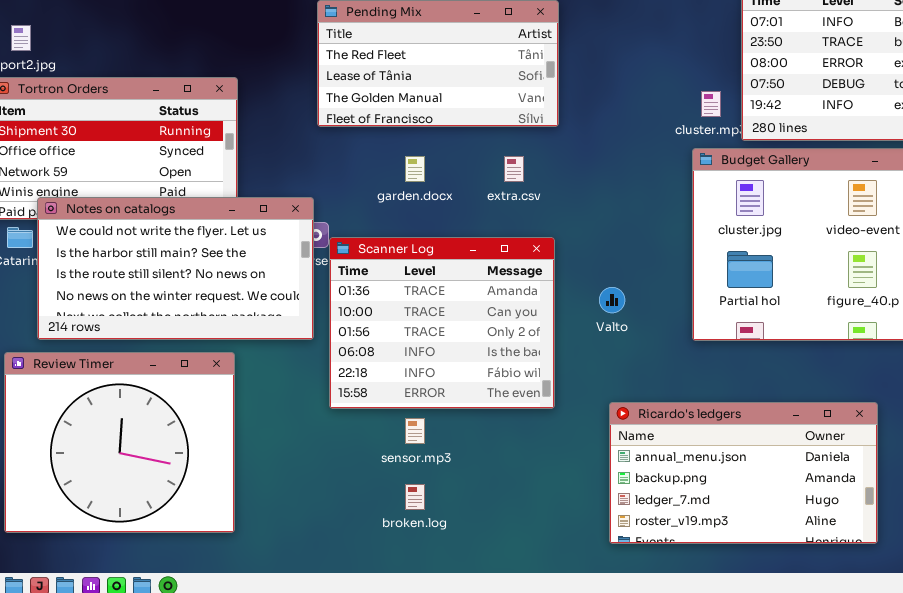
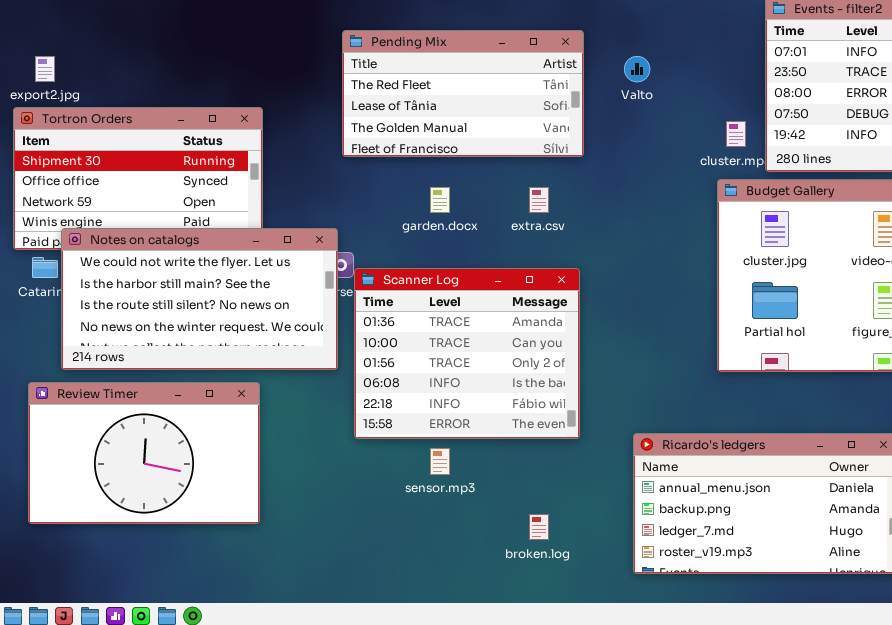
Valto: [599,287,625,313] -> [624,56,650,82], moved
Review Timer: [4,352,235,533] -> [28,382,260,524], resized
broken.log: [405,484,425,510] -> [529,514,549,540], moved

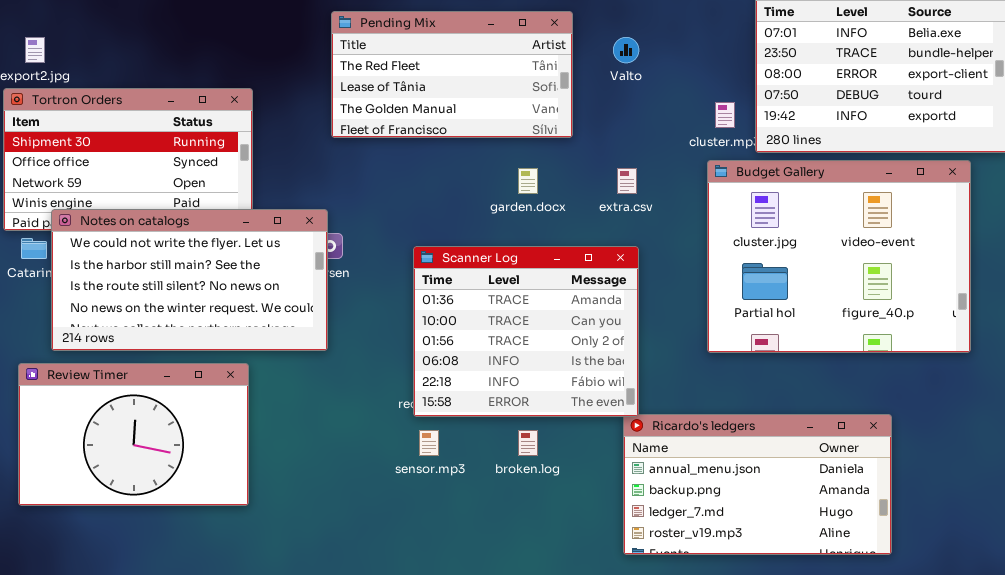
garden.docx: [430,187,450,213] -> [518,168,538,194], moved
extra.csv: [529,187,549,213] -> [617,168,637,194], moved
Scanner Log: [354,268,580,439] -> [413,246,639,417], moved
broken.log: [529,514,549,540] -> [518,430,538,456], moved

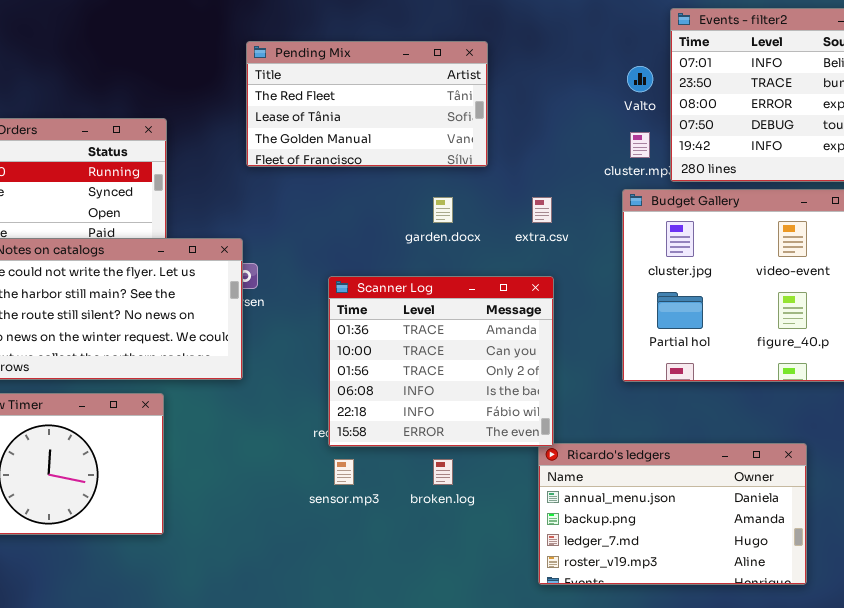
Valto: [613,37,639,63] -> [627,66,653,92], moved

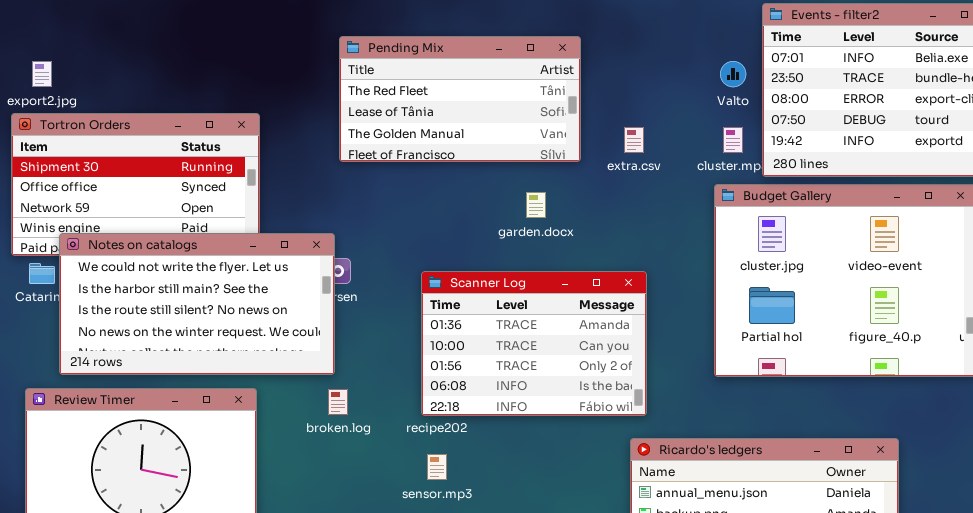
extra.csv: [532,197,552,223] -> [624,127,644,153], moved
Scanner Log: [328,276,554,447] -> [421,271,647,416], resized
broken.log: [433,459,453,485] -> [328,389,348,415], moved

